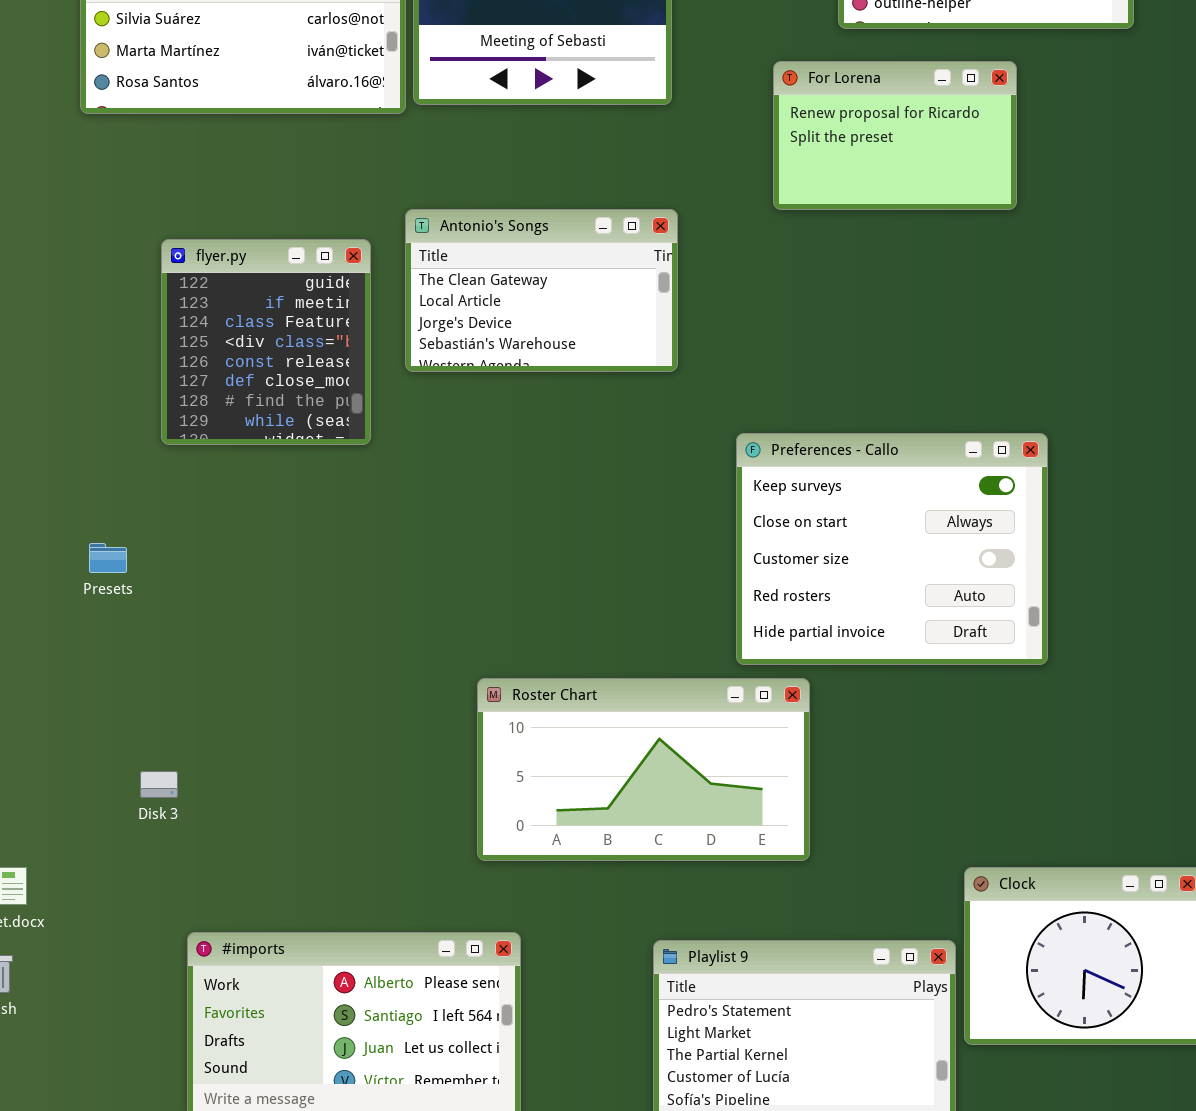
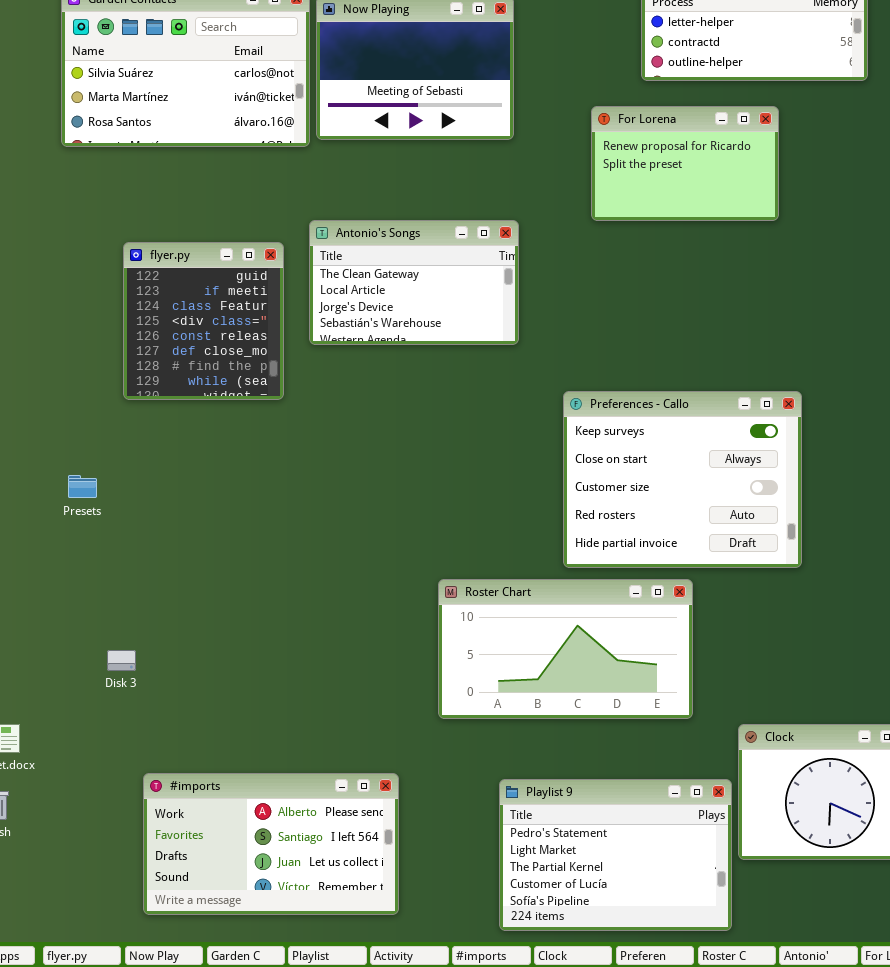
Roster Chart: [477,678,810,861] -> [438,579,693,719], moved

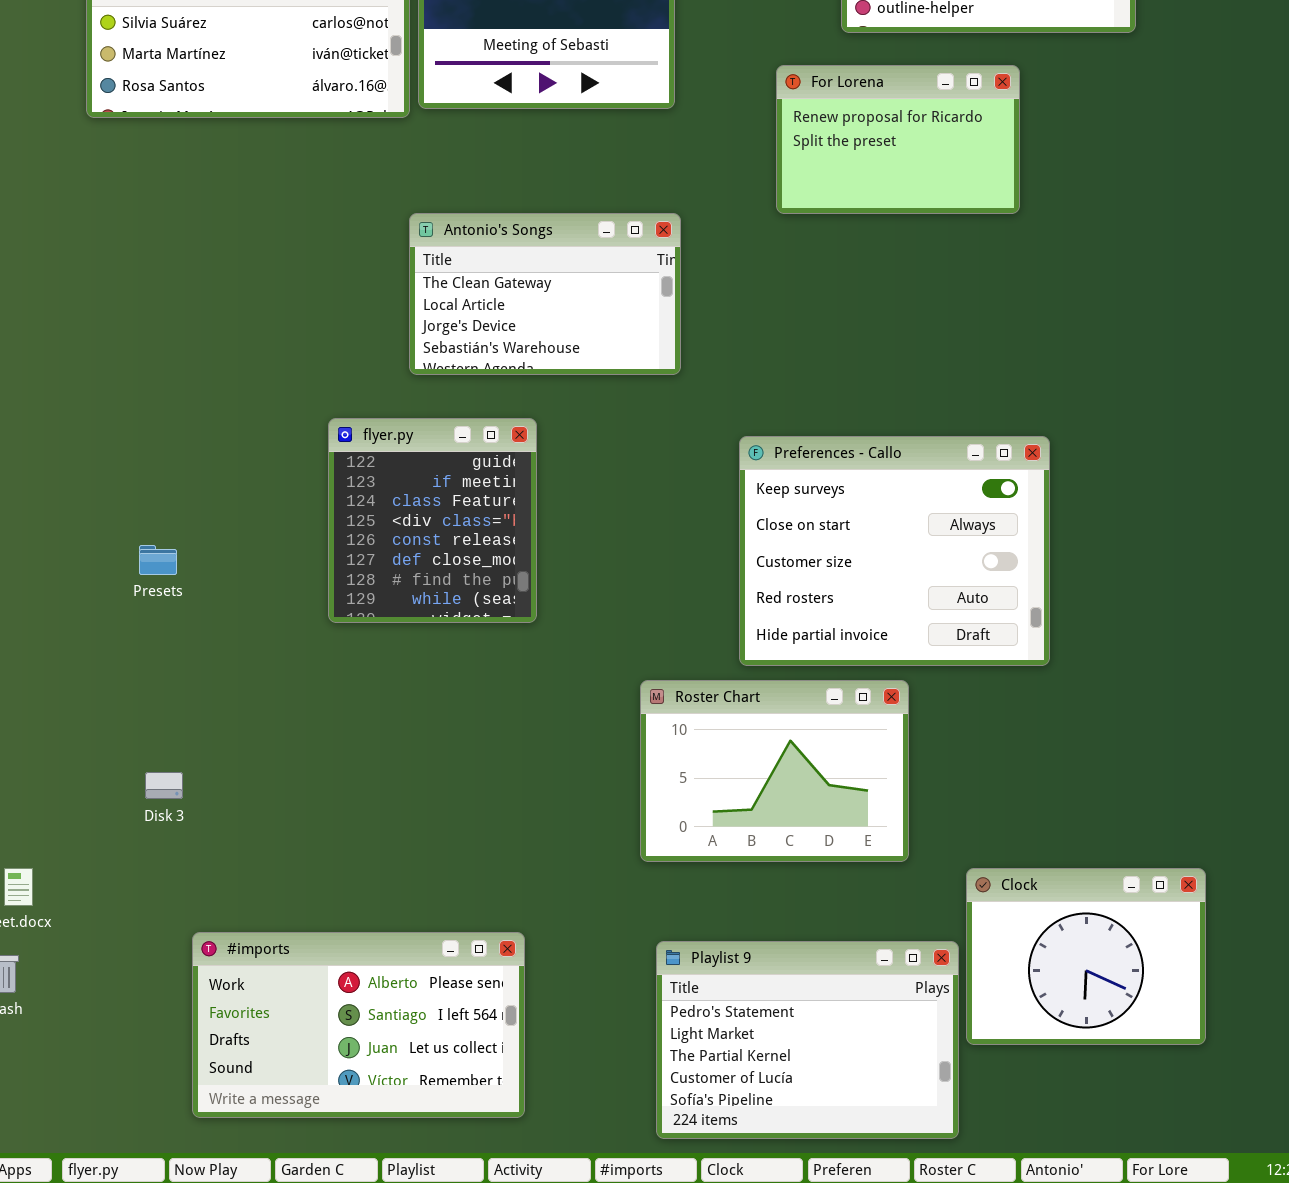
flyer.py: [123,242,284,400] -> [328,418,537,623], moved
Presets: [68,475,97,498] -> [139,545,177,575], moved
Roster Chart: [438,579,693,719] -> [640,680,909,862], resized

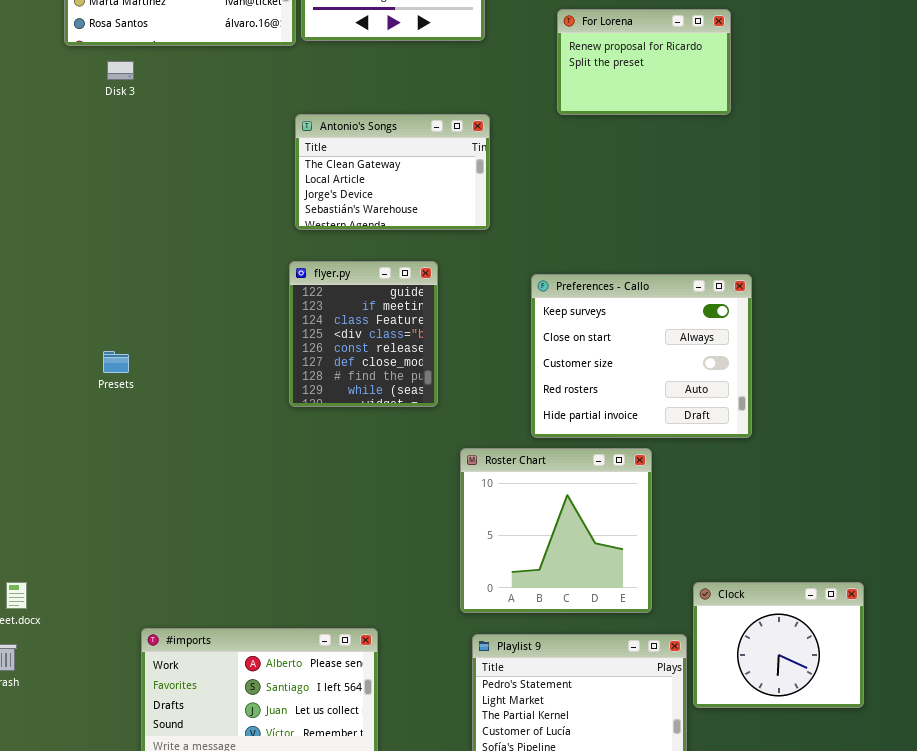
flyer.py: [328,418,537,623] -> [289,261,438,407], moved
Roster Chart: [640,680,909,862] -> [460,448,652,613], resized
Disk 3: [145,772,183,799] -> [107,61,134,80], moved

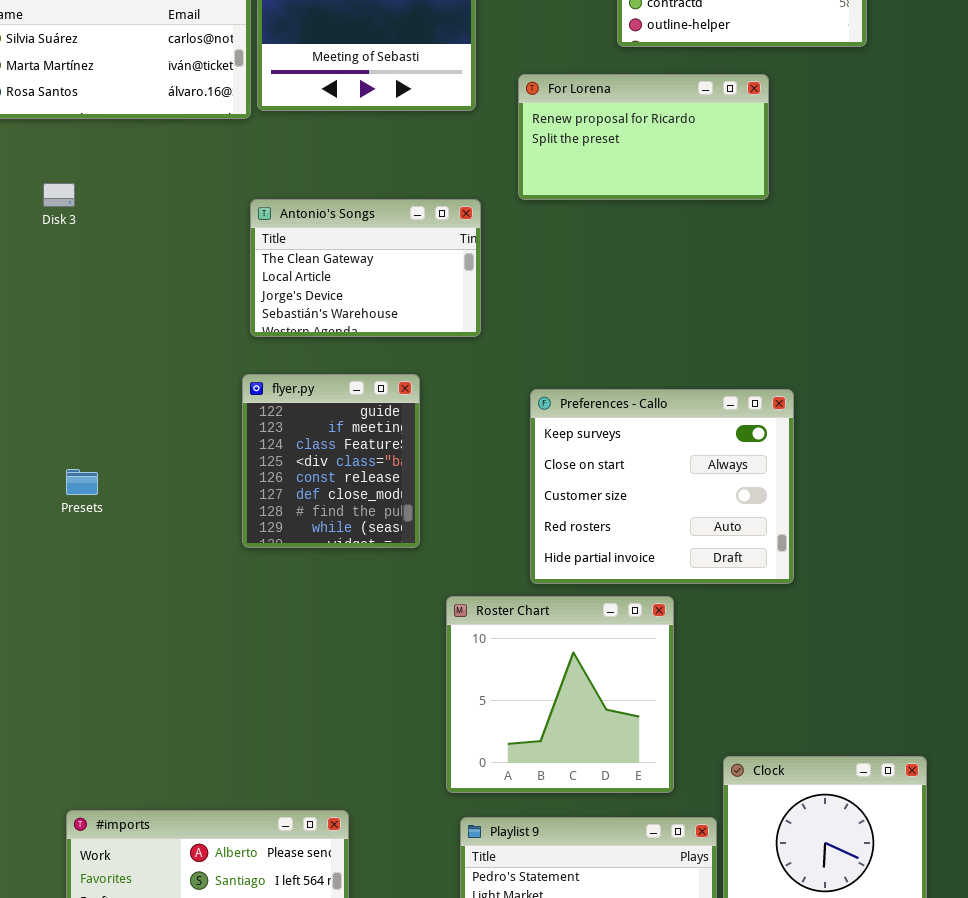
For Lorena: [557,9,731,115] -> [518,74,769,200], resized
Disk 3: [107,61,134,80] -> [43,183,75,207], moved
Presets: [103,351,129,373] -> [66,469,98,495], moved

